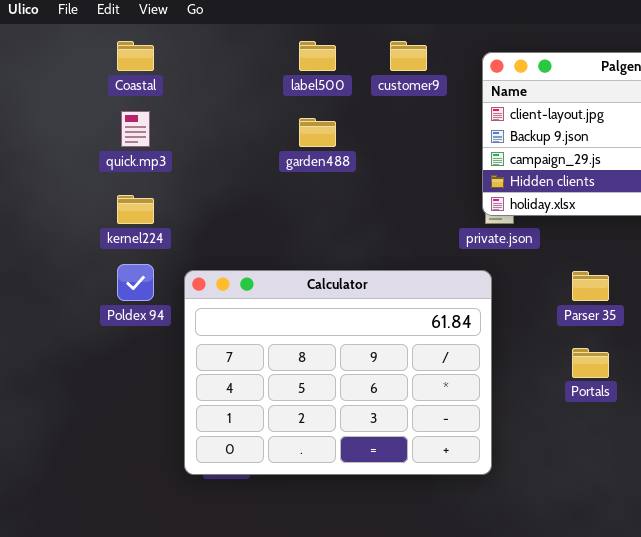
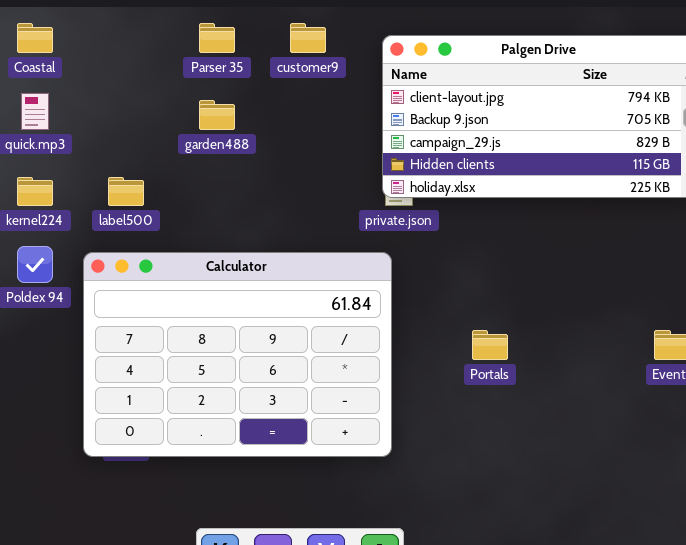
label500: [299,41,336,71] -> [108,177,144,206], moved
Parser 35: [572,271,609,301] -> [199,23,235,53], moved

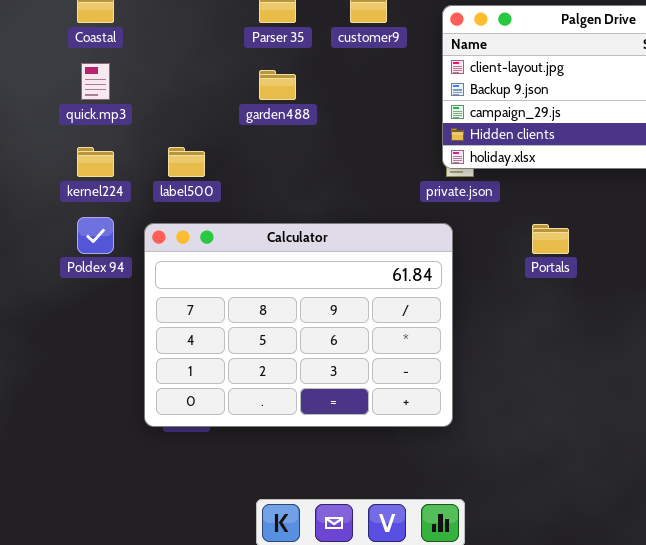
Portals: [472,330,508,360] -> [532,224,569,254], moved

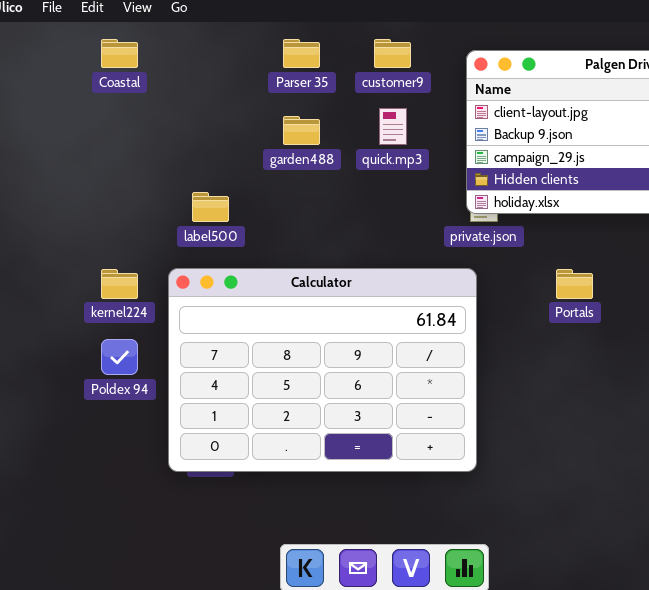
quick.mp3: [81,63,110,100] -> [379,108,407,145], moved
kernel224: [77,147,114,177] -> [101,269,138,299], moved
Poldex 94: [77,217,114,254] -> [101,339,138,375], moved

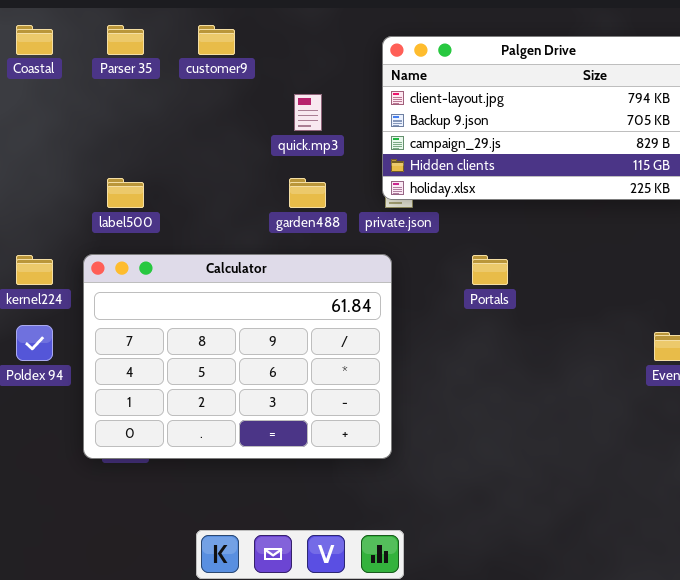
Parser 35: [283,39,320,68] -> [107,25,144,55], moved
customer9: [374,39,411,68] -> [198,25,235,55], moved
garden488: [283,116,320,145] -> [289,178,326,208], moved

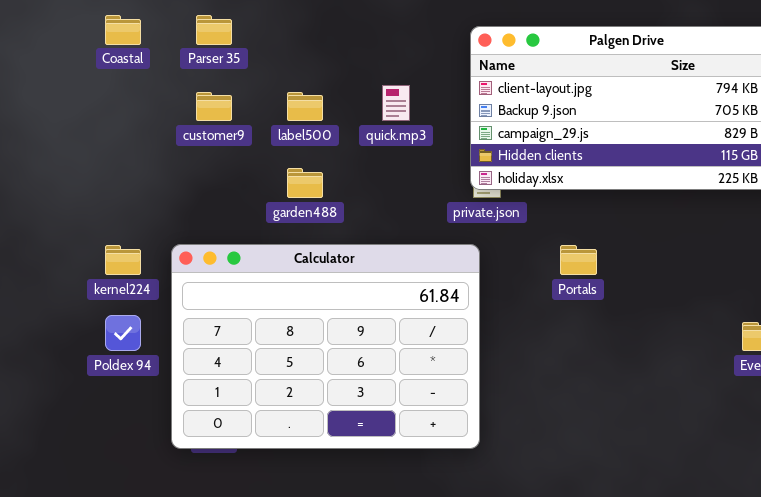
customer9: [198,25,235,55] -> [196,92,232,121], moved
label500: [107,178,144,208] -> [287,92,323,121], moved
garden488: [289,178,326,208] -> [287,168,323,198], moved

